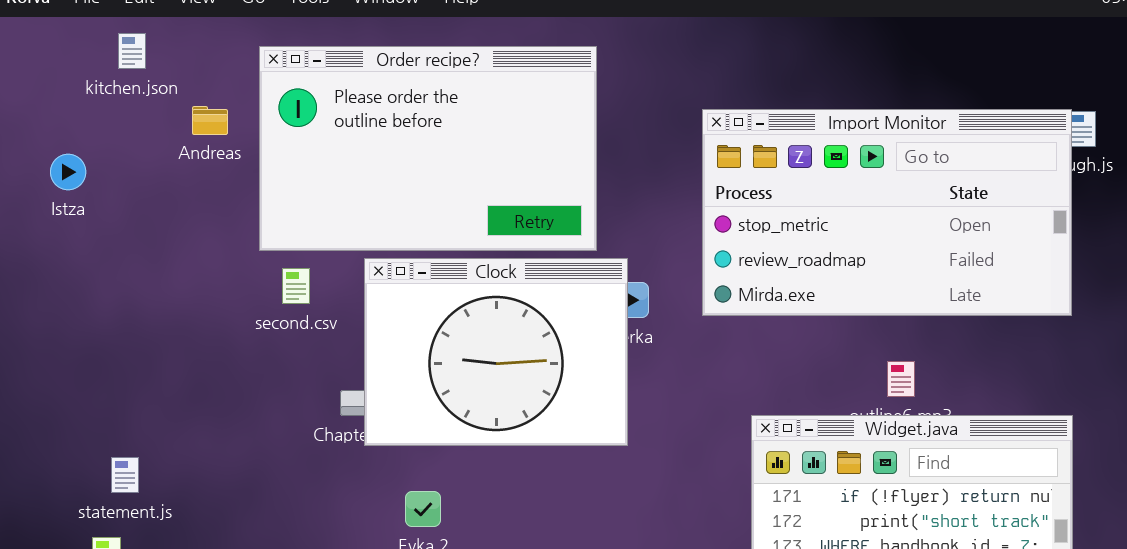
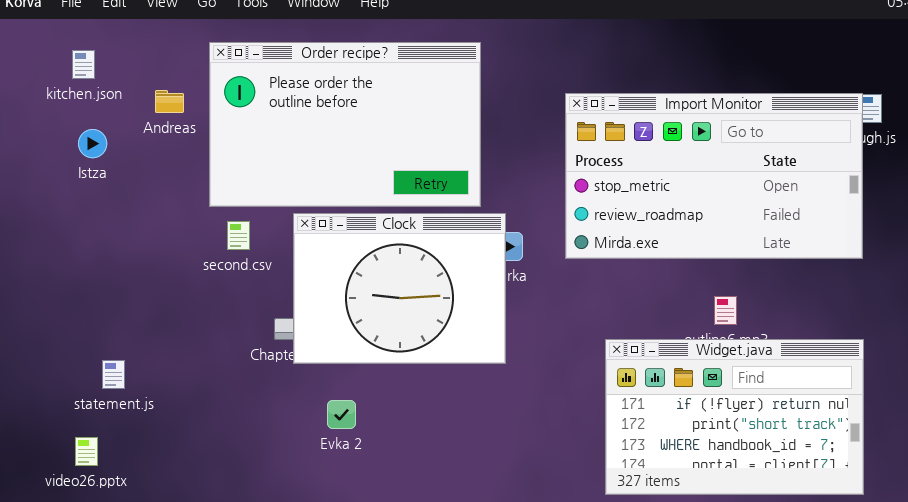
kitchen.json: [118,33,146,69] -> [72,50,95,79], moved
Istza: [50,154,86,190] -> [78,129,107,158], moved
statement.js: [111,457,139,493] -> [102,360,125,389], moved

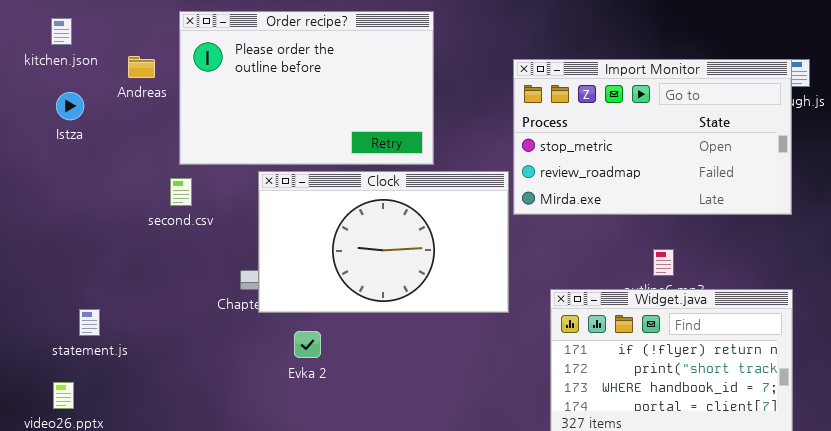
Clock: [293,213,506,364] -> [258,171,509,313], resized
second.csv: [227,221,250,250] -> [170,178,192,206], moved
Evka 2: [327,400,356,429] -> [294,331,321,358], moved

